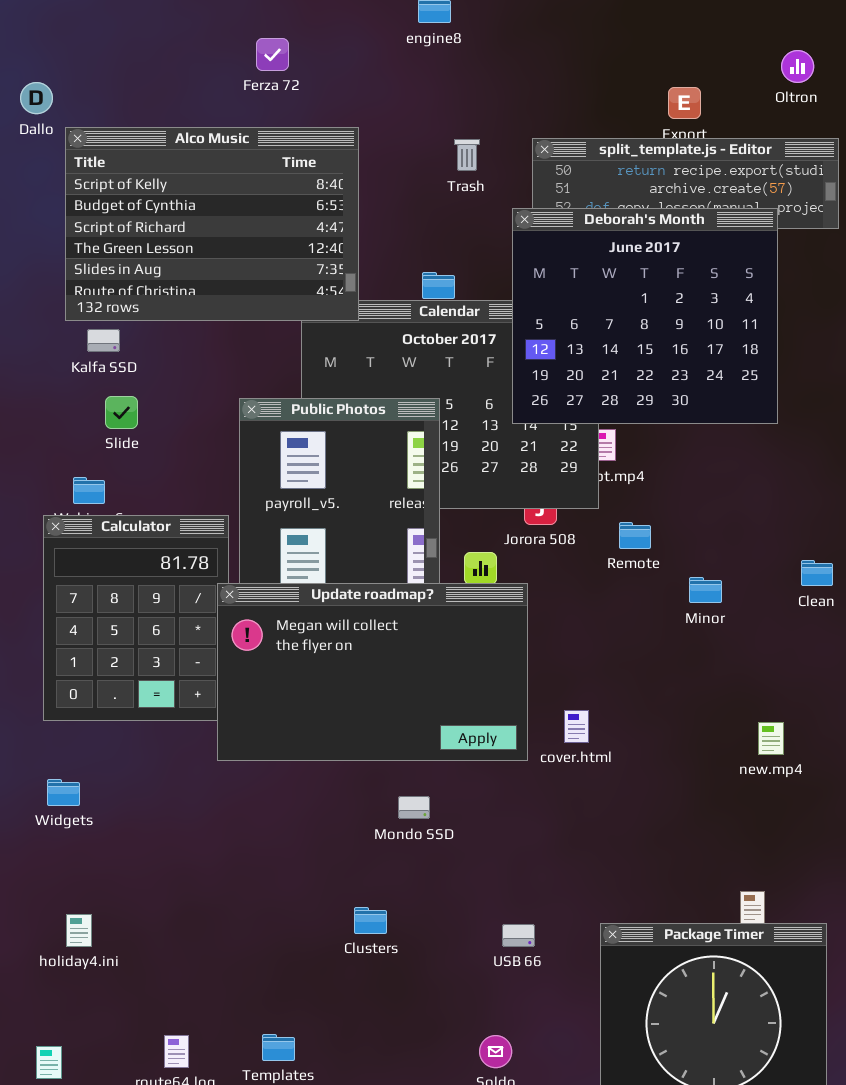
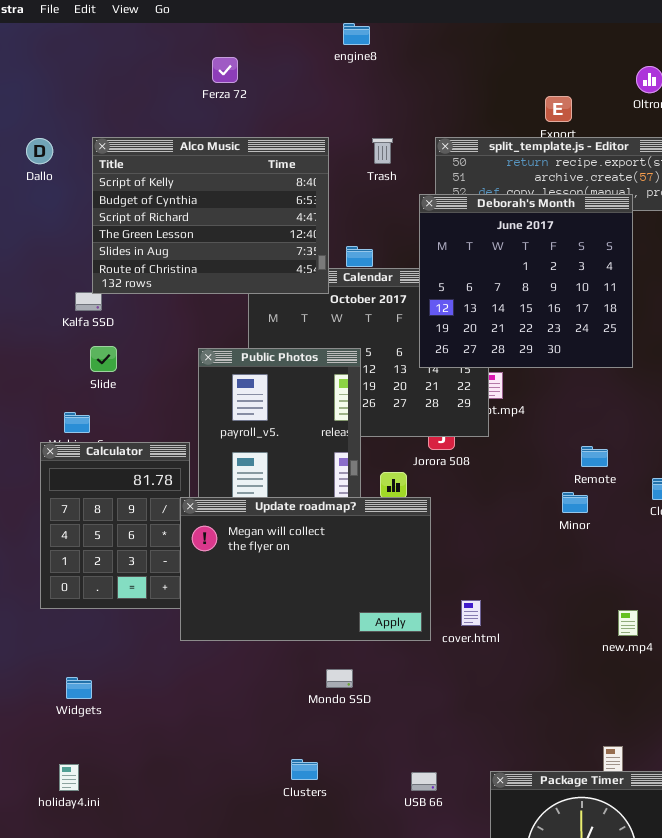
Dallo: [20,82,53,114] -> [26,138,53,164], moved
Alco Music: [65,127,359,321] -> [92,137,329,294], moved
Remote: [619,522,651,549] -> [581,446,608,467], moved
Widgets: [47,779,80,806] -> [66,677,92,699], moved

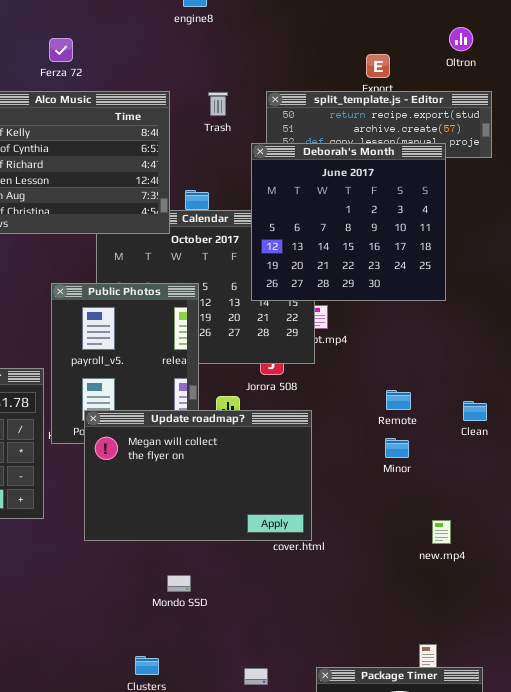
Ferza 72: [212,57,238,83] -> [49,38,73,62], moved
Remote: [581,446,608,467] -> [386,390,411,410], moved
Minor: [562,492,588,513] -> [385,438,409,458], moved
Update roadmap?: [180,497,431,641] -> [84,410,312,541], moved

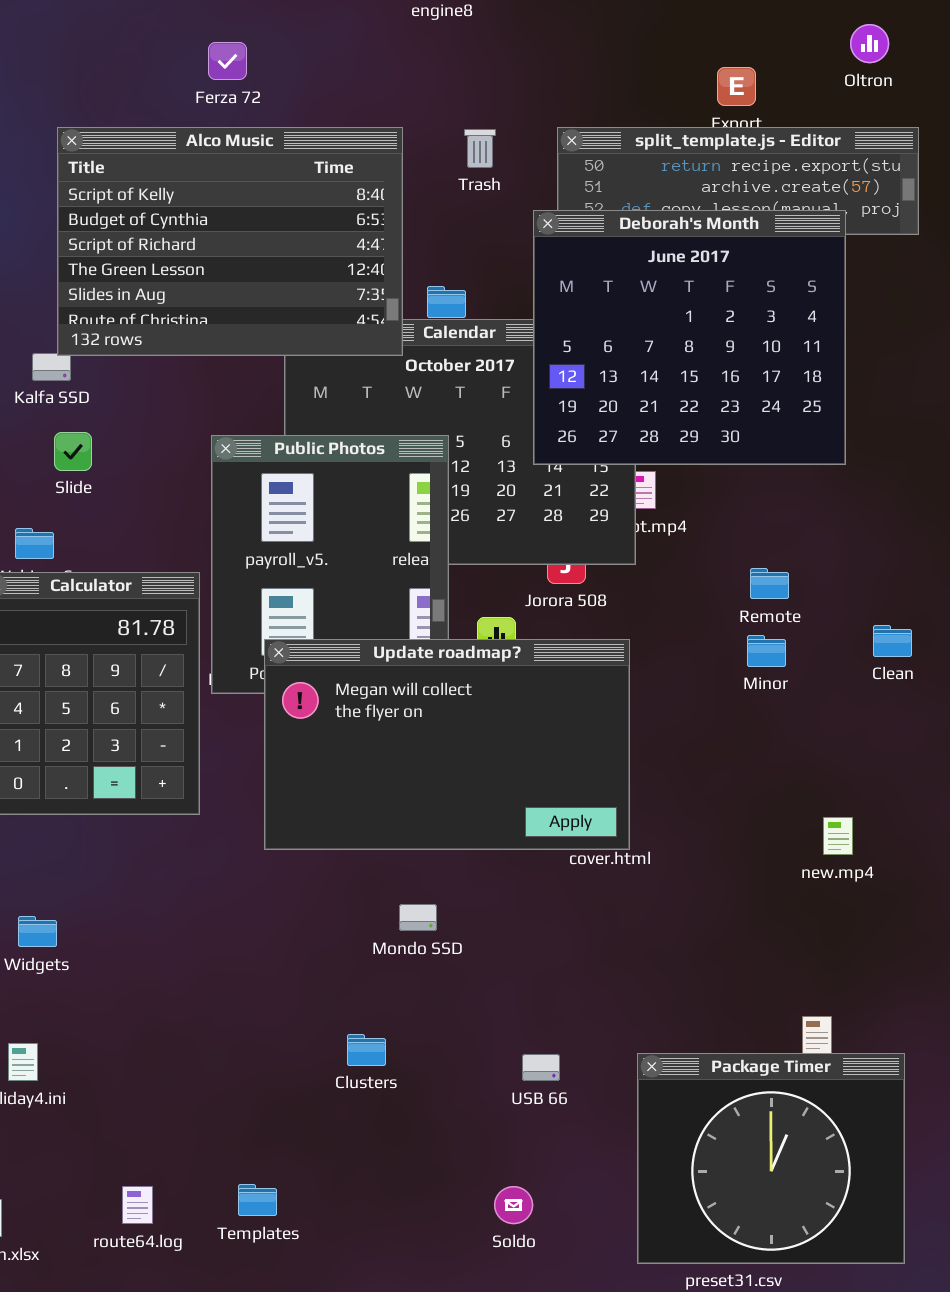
Remote: [386,390,411,410] -> [750,568,789,599], moved
Minor: [385,438,409,458] -> [747,635,786,667], moved

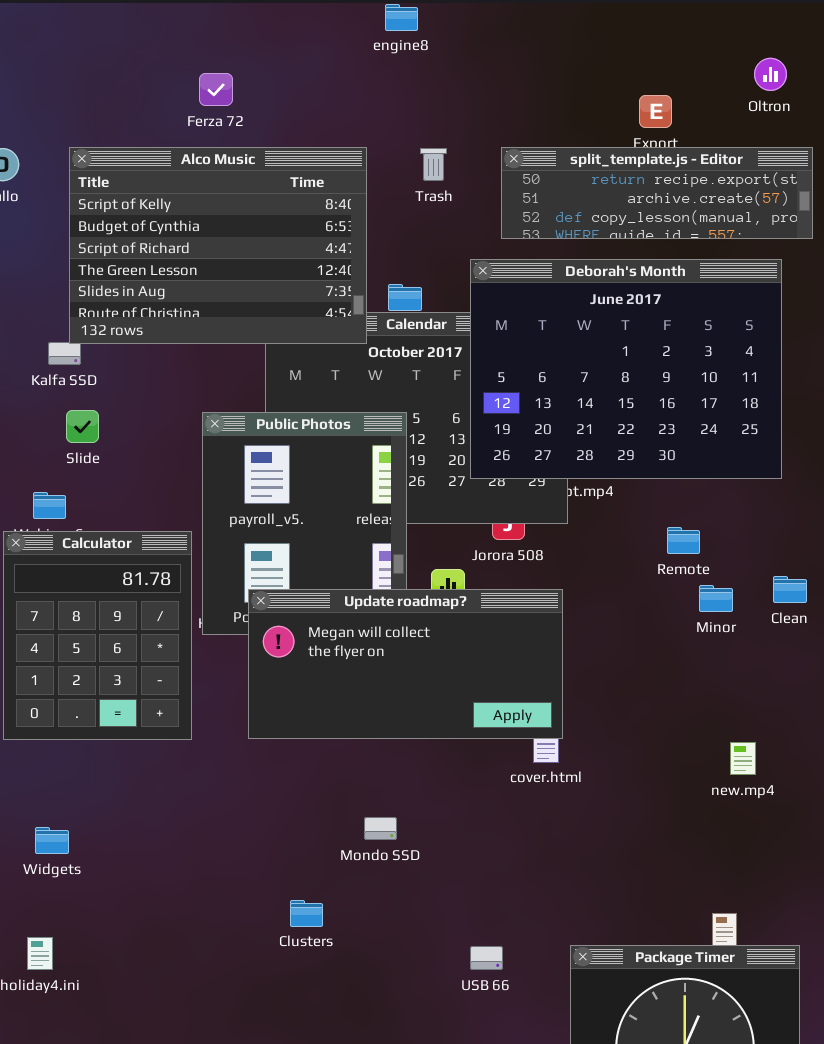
Deborah's Month: [533,210,846,465] -> [470,259,782,479], moved, resized
Minor: [747,635,786,667] -> [699,585,733,612], moved
Update roadmap?: [264,639,630,850] -> [248,589,563,739], resized
Clusters: [347,1034,386,1066] -> [290,900,323,927], moved

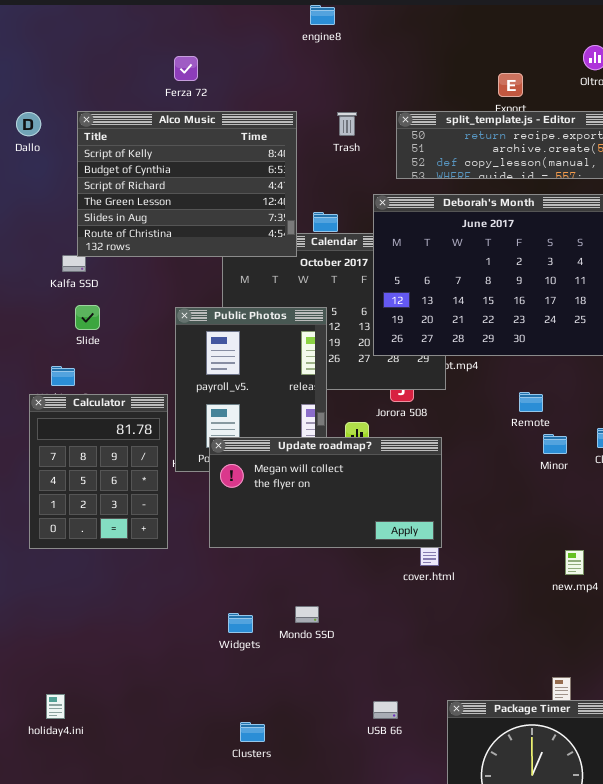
Widgets: [35,827,69,854] -> [228,613,253,633], moved
Clusters: [290,900,323,927] -> [240,722,265,742], moved

